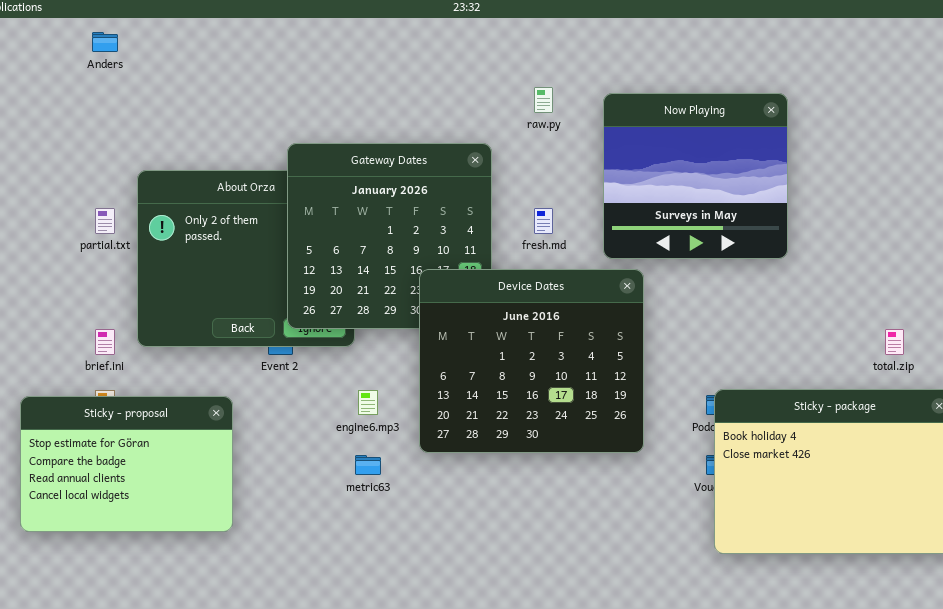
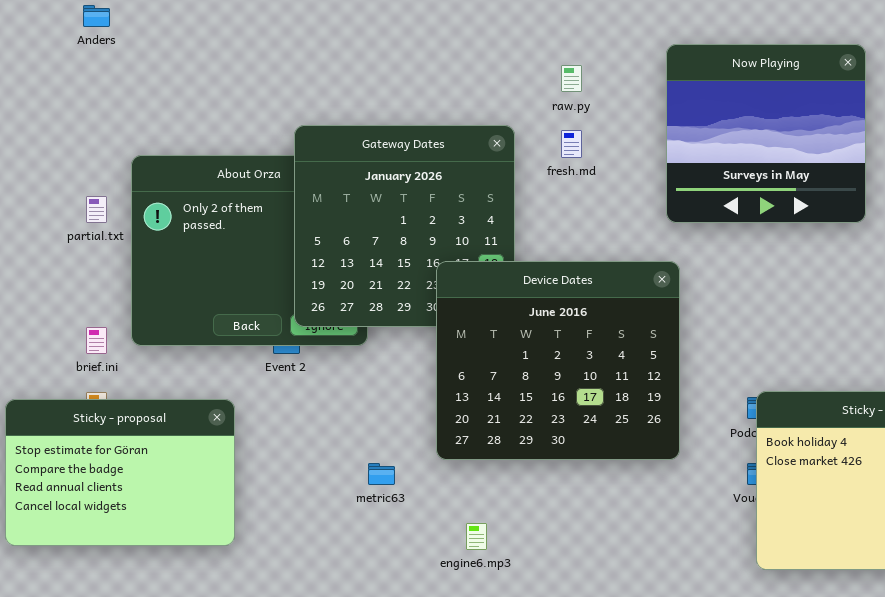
Now Playing: [603,93,788,259] -> [666,44,866,223], moved
fresh.md: [534,208,553,234] -> [561,130,582,158], moved
engine6.mp3: [358,390,378,415] -> [466,523,487,550], moved

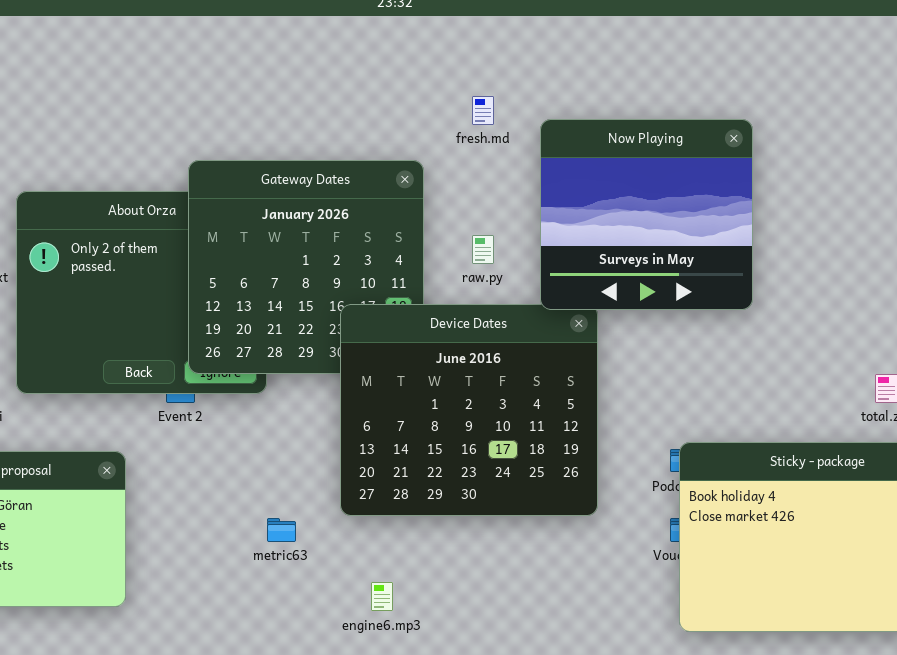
Now Playing: [666,44,866,223] -> [540,119,753,310], moved
raw.py: [561,65,582,92] -> [472,235,494,264], moved
fresh.md: [561,130,582,158] -> [472,96,494,125], moved

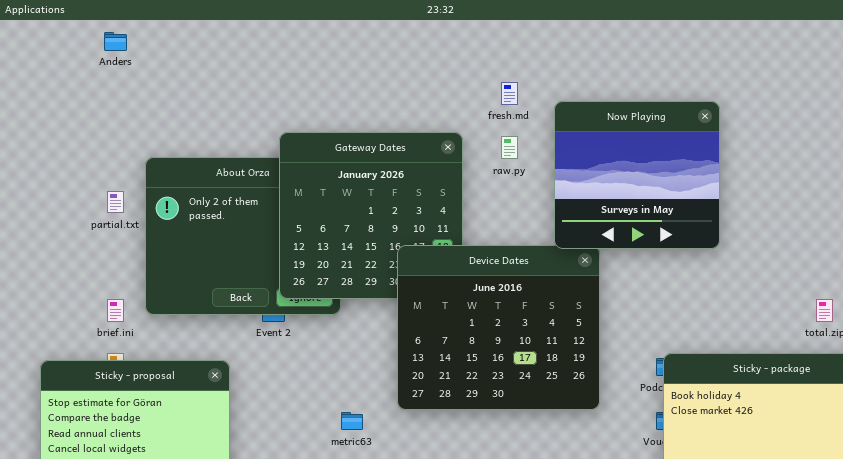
raw.py: [472,235,494,264] -> [501,136,518,159], moved

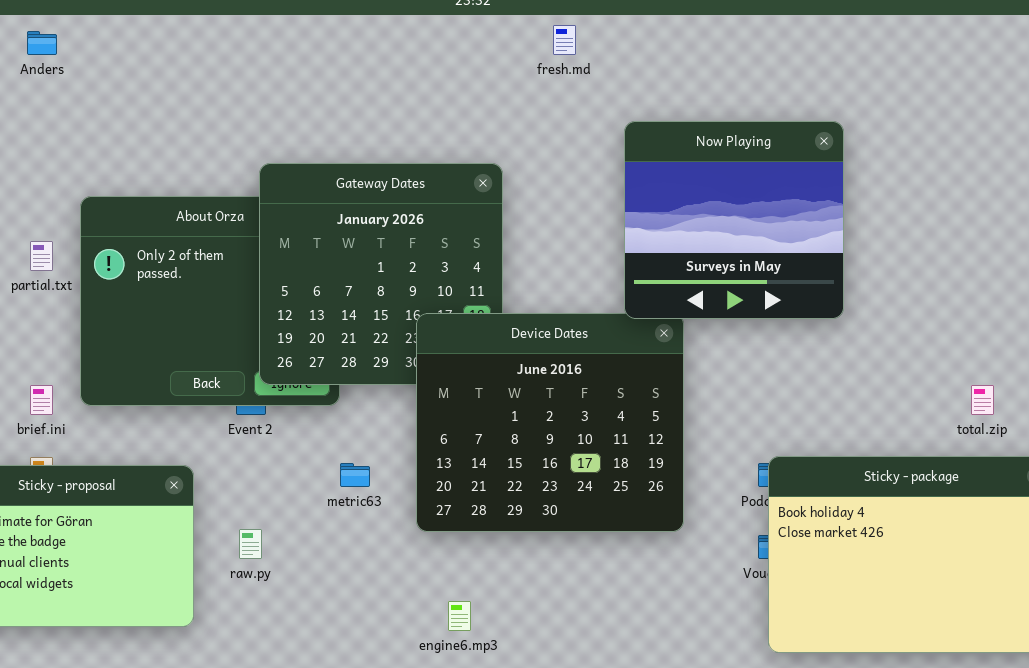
fresh.md: [501,82,518,105] -> [553,25,576,55], moved
raw.py: [501,136,518,159] -> [239,529,262,559], moved
metric63: [341,412,363,430] -> [340,463,370,487], moved

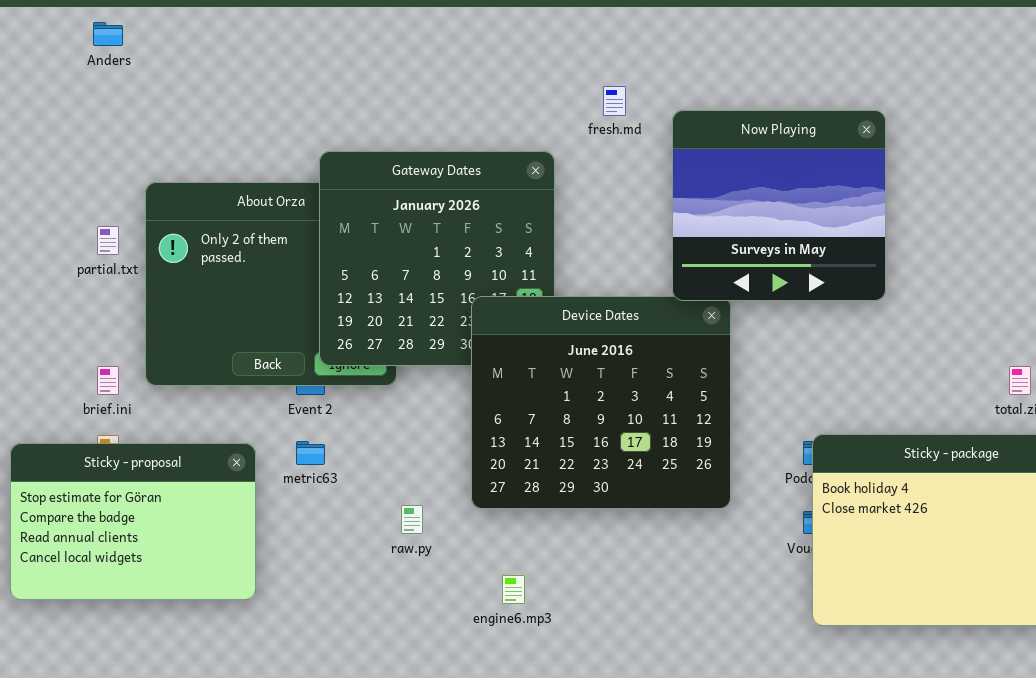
fresh.md: [553,25,576,55] -> [603,86,626,116], moved
metric63: [340,463,370,487] -> [296,441,325,465], moved
raw.py: [239,529,262,559] -> [401,505,423,534], moved

